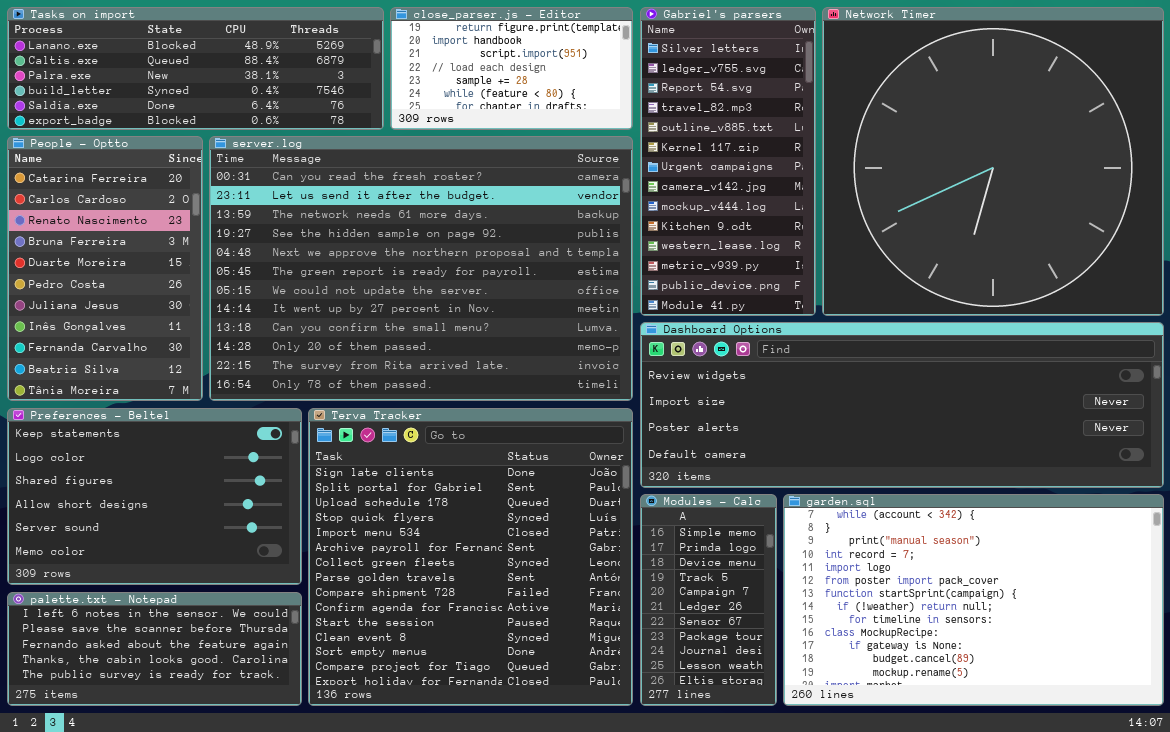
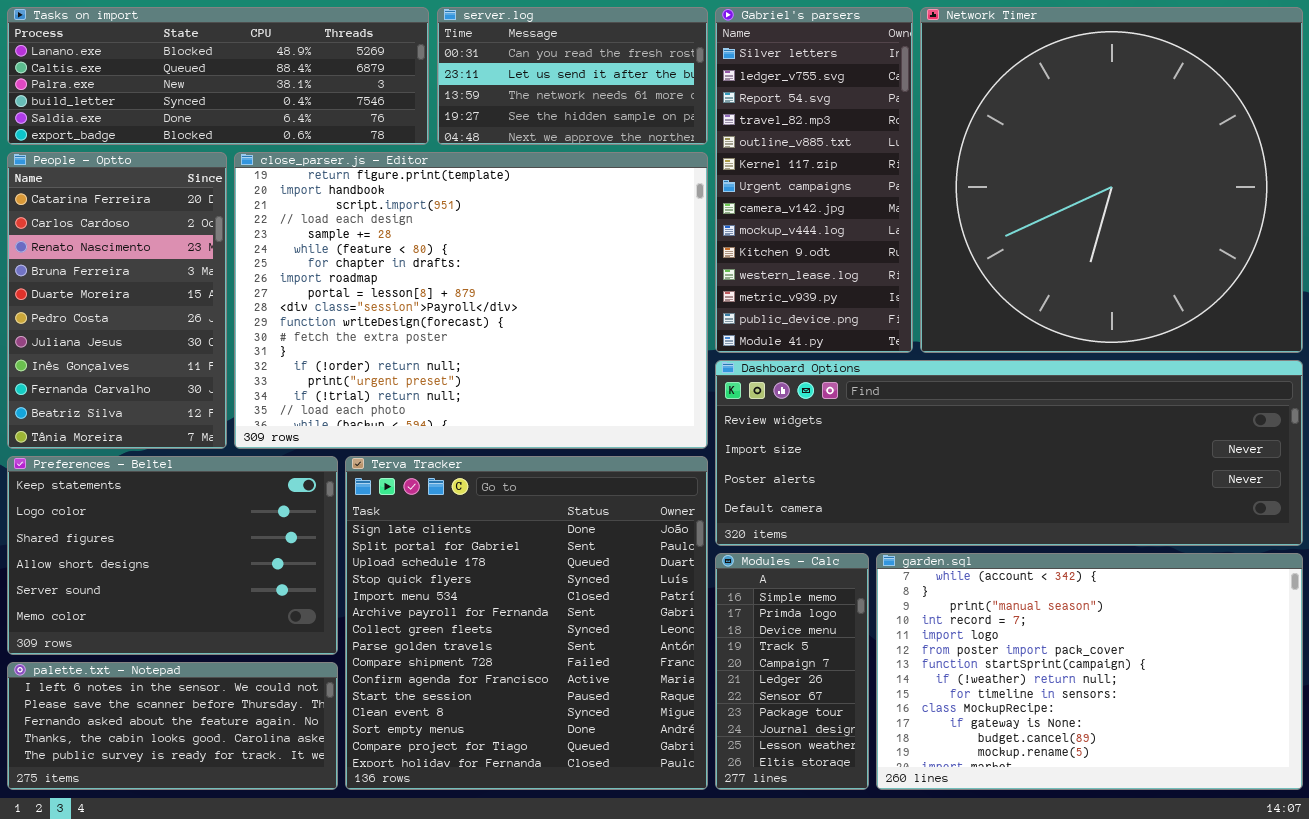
close_parser.js - Editor: [390,7,633,130] -> [234,152,708,449], moved, resized
server.log: [209,136,633,401] -> [437,7,708,145], moved, resized

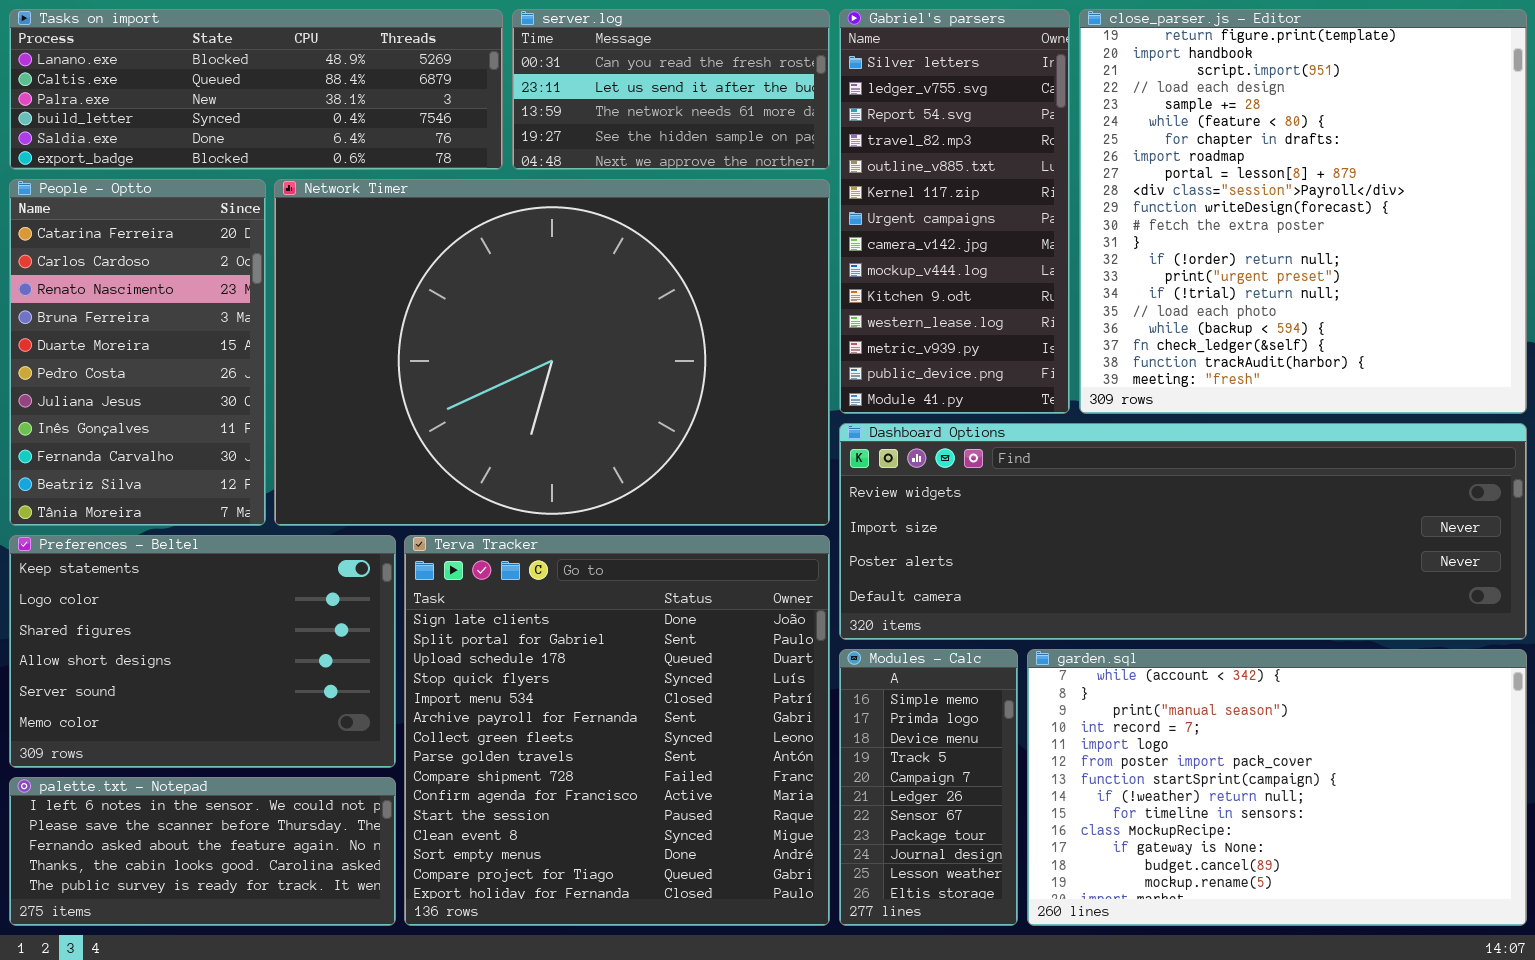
Network Timer: [920,7,1303,353] -> [274,179,830,526], moved, resized
close_parser.js - Editor: [234,152,708,449] -> [1079,9,1527,414], moved, resized

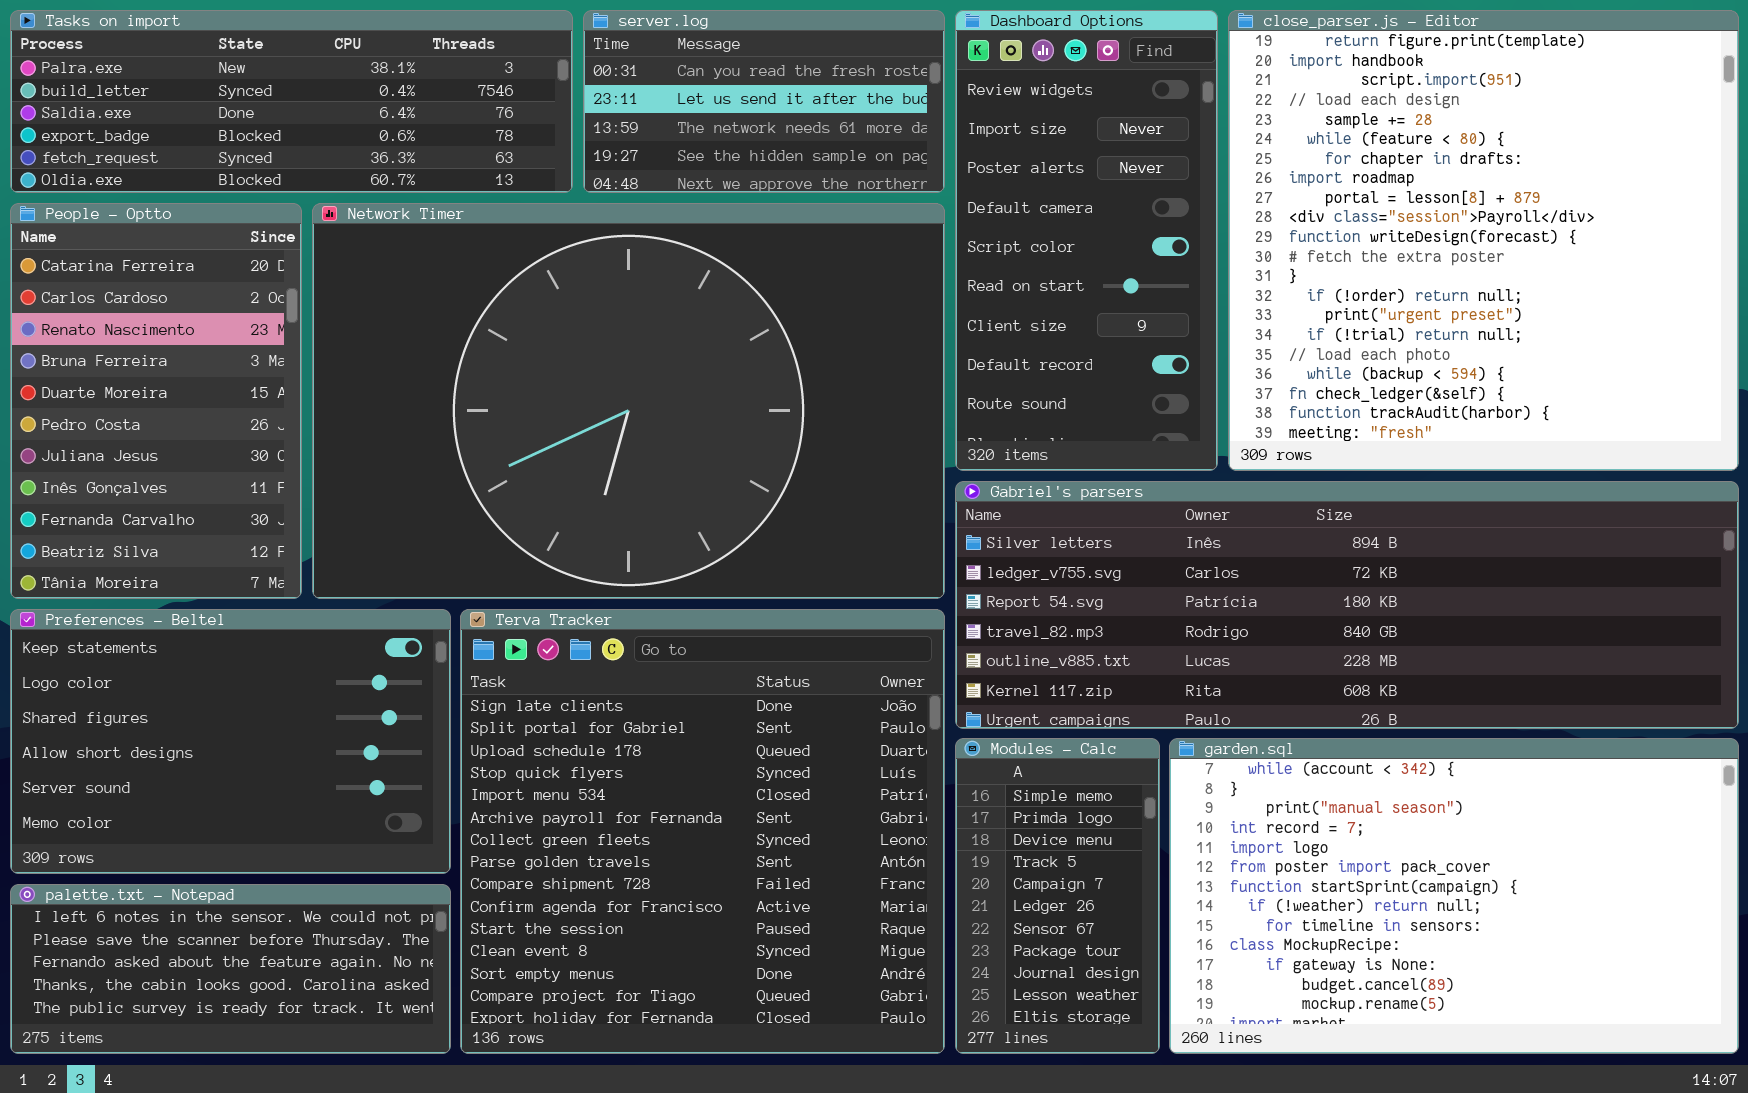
Tasks on import: [9,9,503,170] -> [10,10,573,193], scrolled down 2 rows
Gabriel's parsers: [839,9,1070,414] -> [955,481,1739,729], moved, resized
Dashboard Options: [839,423,1527,640] -> [955,10,1218,471], moved, resized

